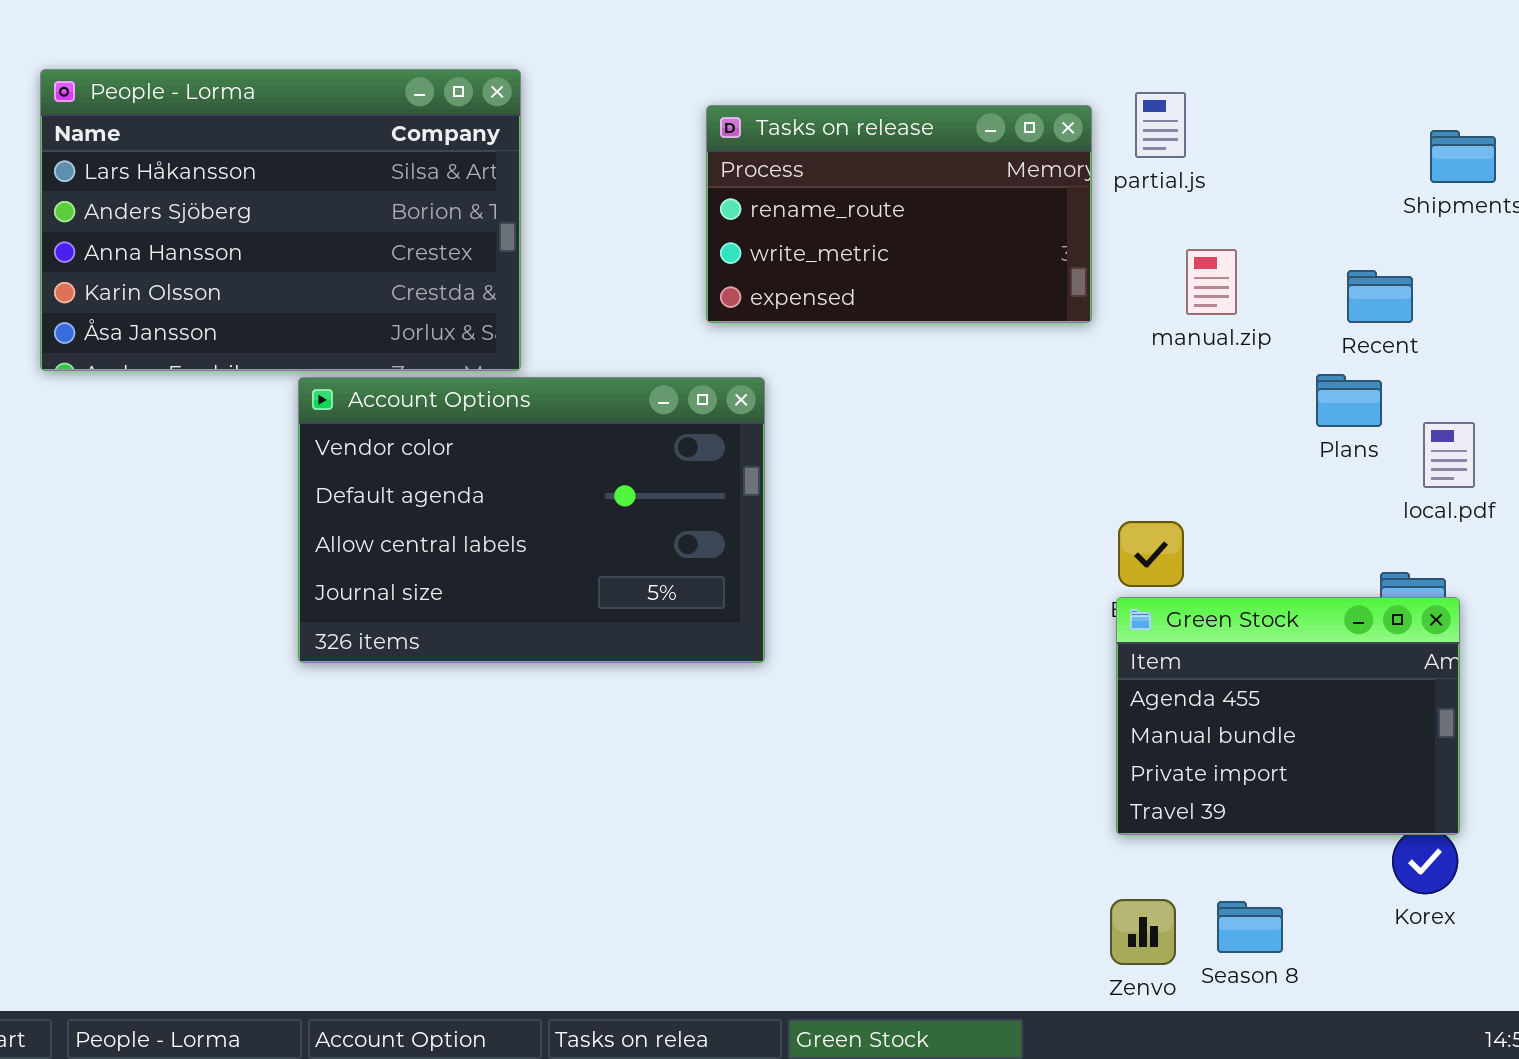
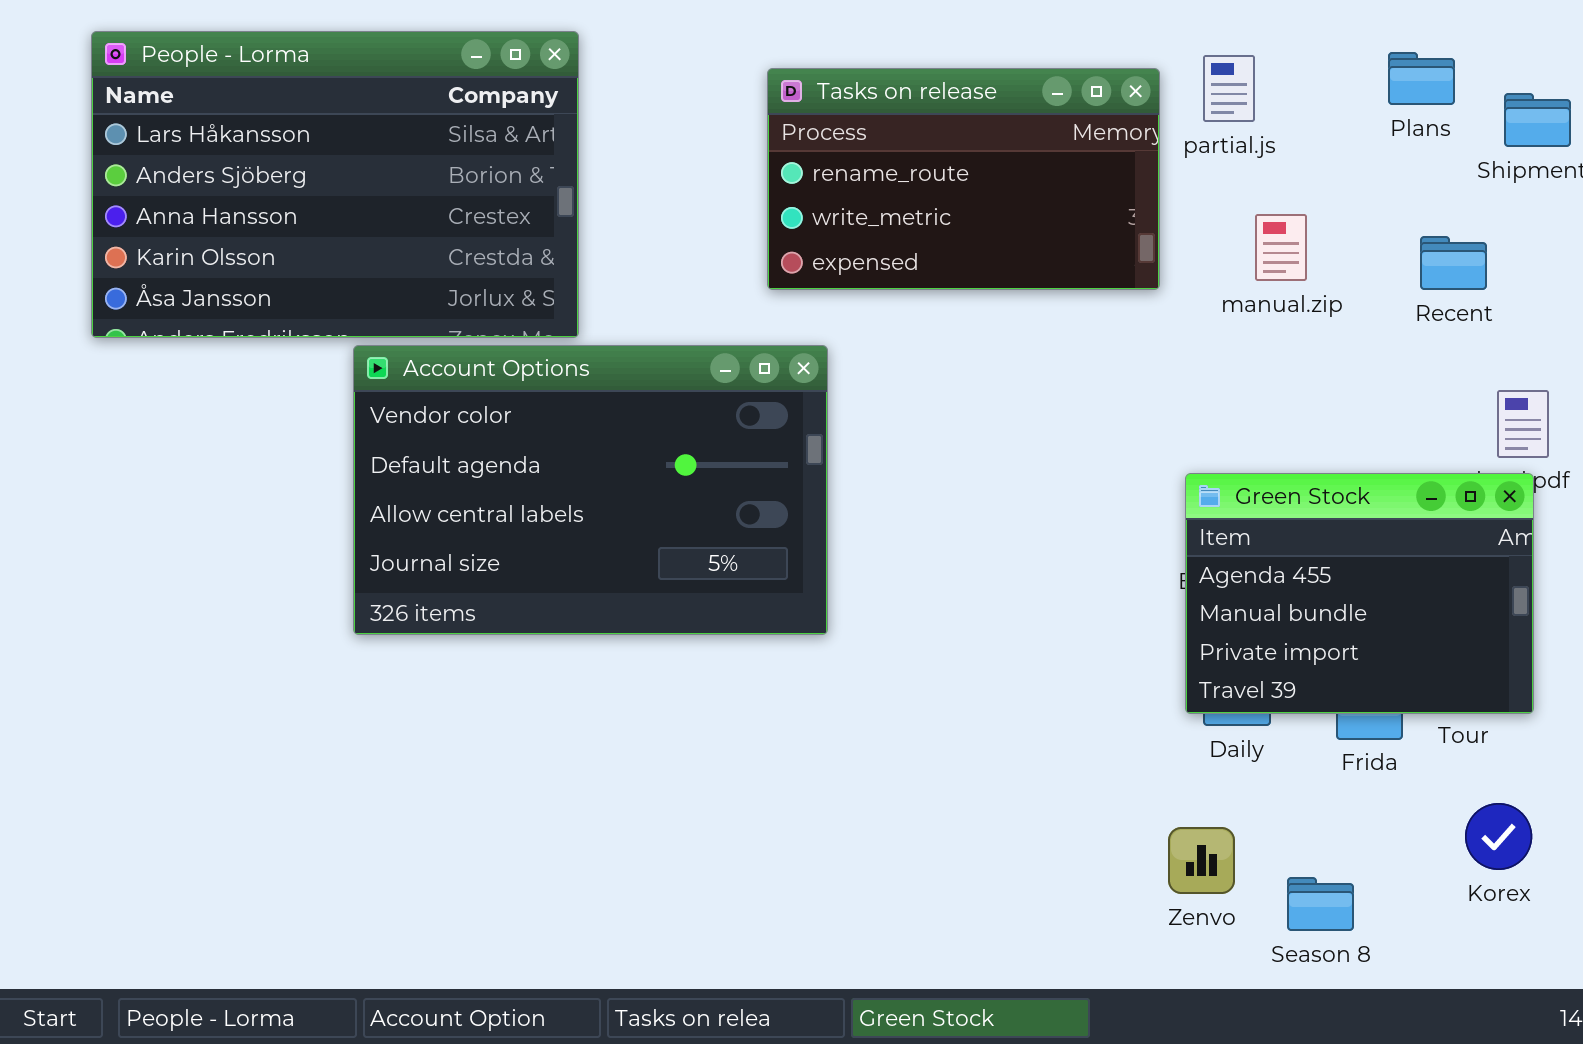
Plans: [1316,374,1382,427] -> [1388,52,1455,105], moved
Green Stock: [1116,597,1460,835] -> [1185,473,1534,714], moved
Zenvo: [1110,899,1176,965] -> [1168,827,1235,894], moved

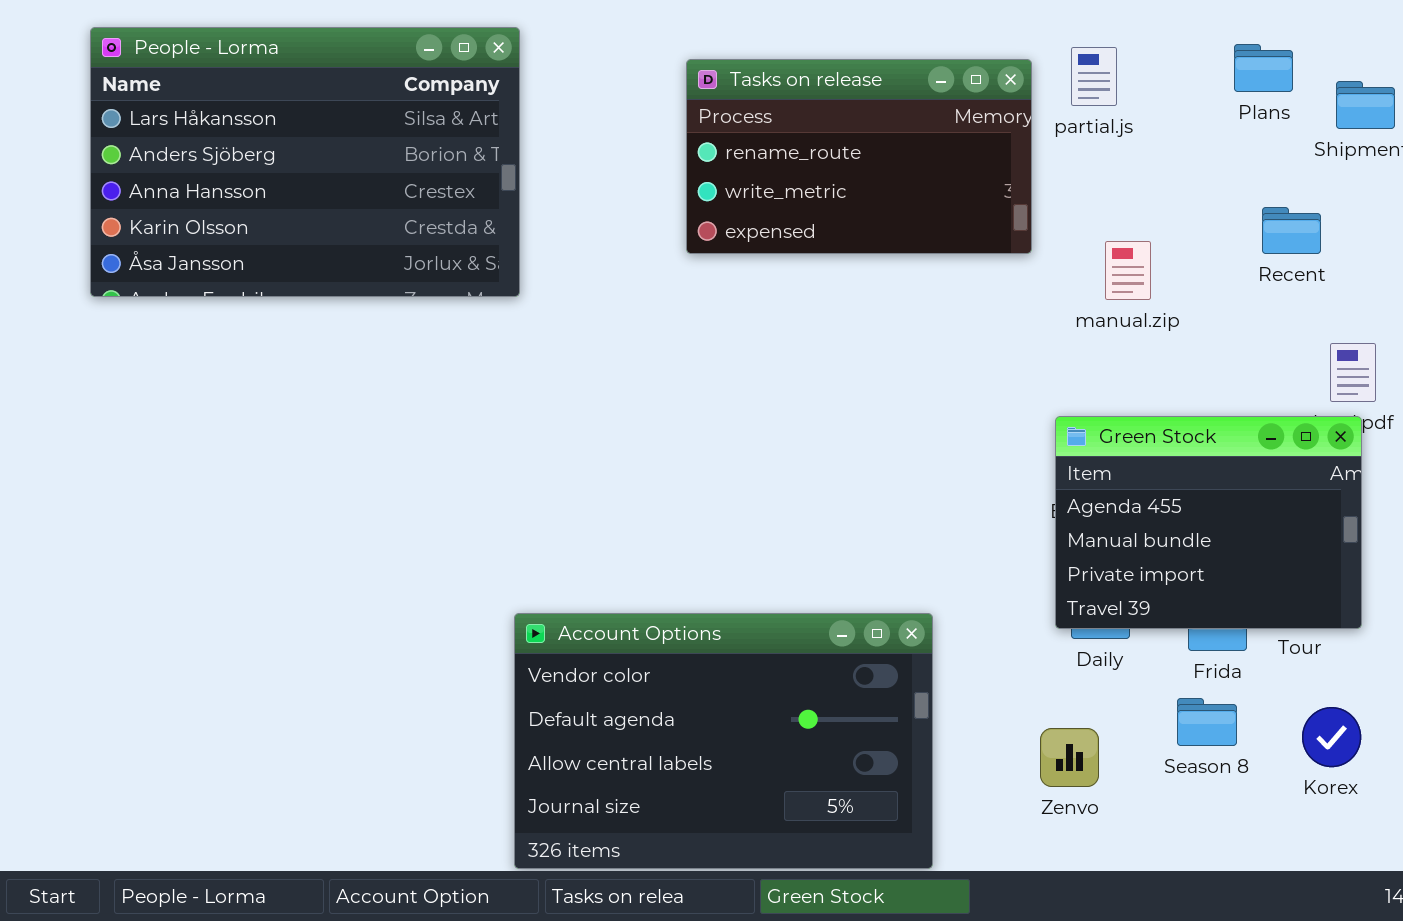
manual.zip: [1255,214,1307,281] -> [1105,241,1151,300], moved
Account Options: [353,345,828,635] -> [514,613,933,869], moved
Season 8: [1287,877,1354,931] -> [1177,698,1237,746], moved

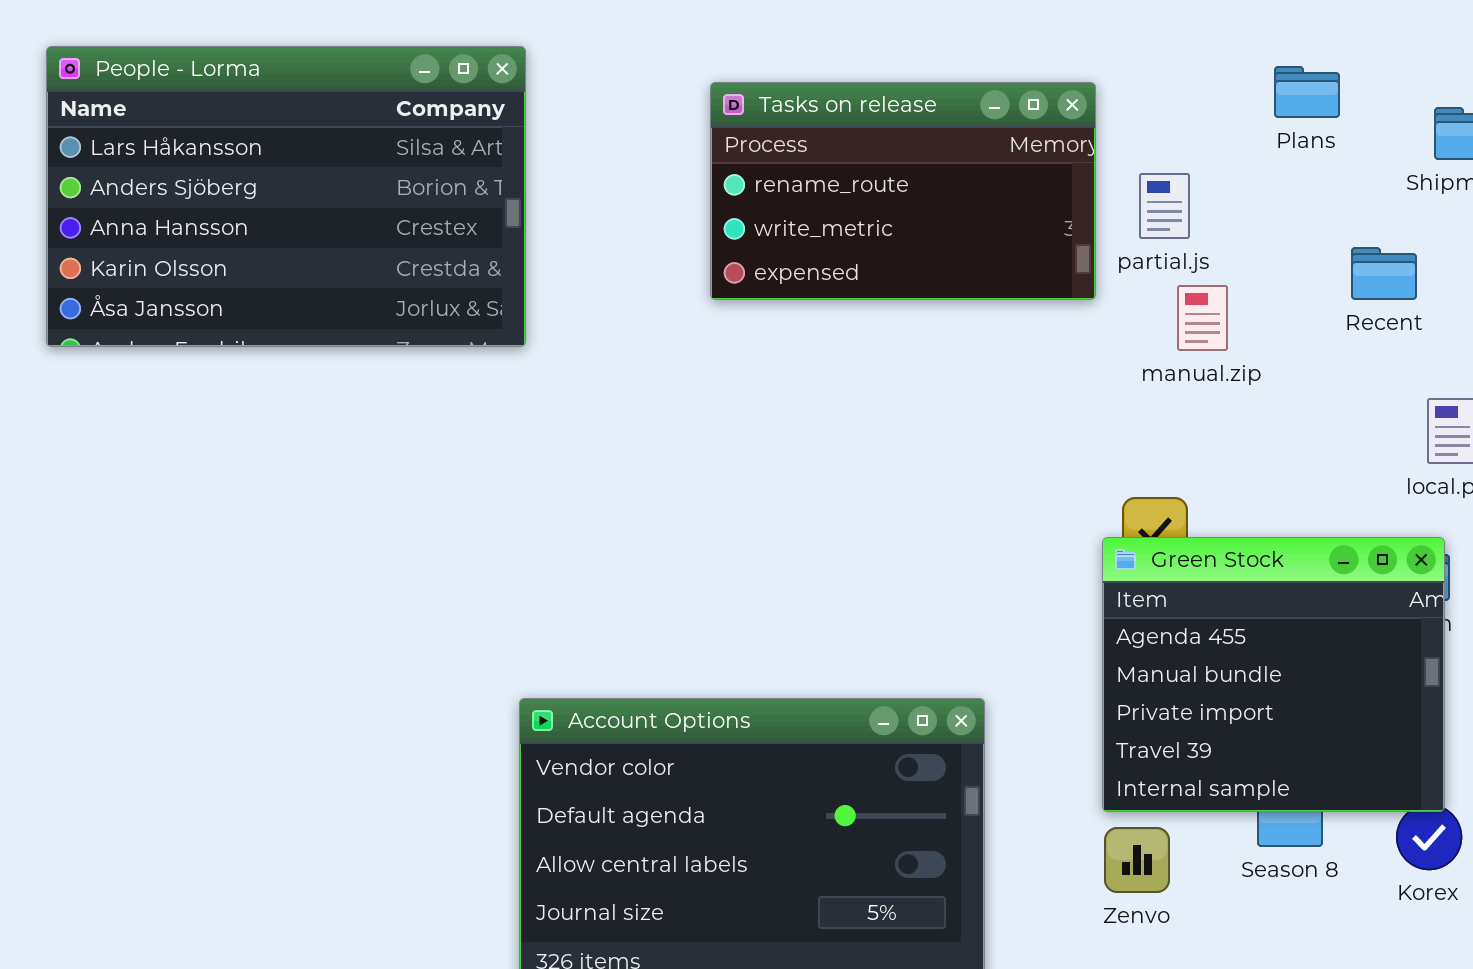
Plans: [1234,44,1293,92] -> [1274,66,1340,118], moved
partial.js: [1071,47,1117,106] -> [1139,173,1190,239], moved
Green Stock: [1055,416,1362,629] -> [1102,537,1445,812], moved, resized

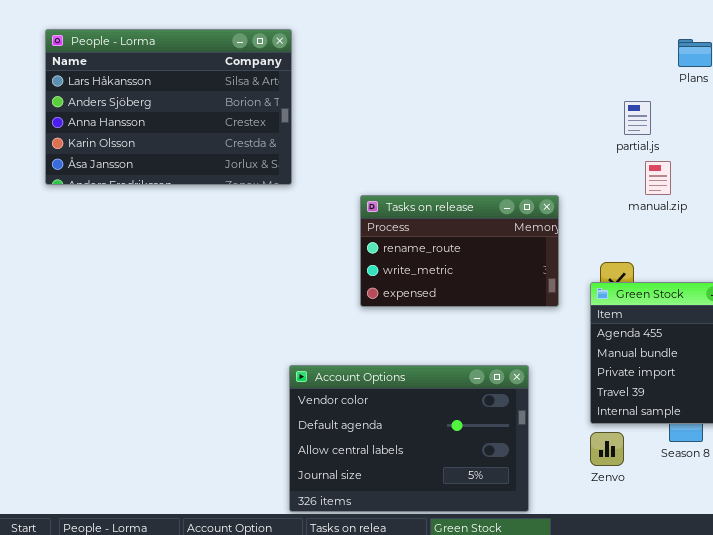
Tasks on release: [710,82,1096,300] -> [360,195,559,307], moved
partial.js: [1139,173,1190,239] -> [624,101,651,135], moved
manual.zip: [1177,285,1228,351] -> [645,161,671,195], moved

